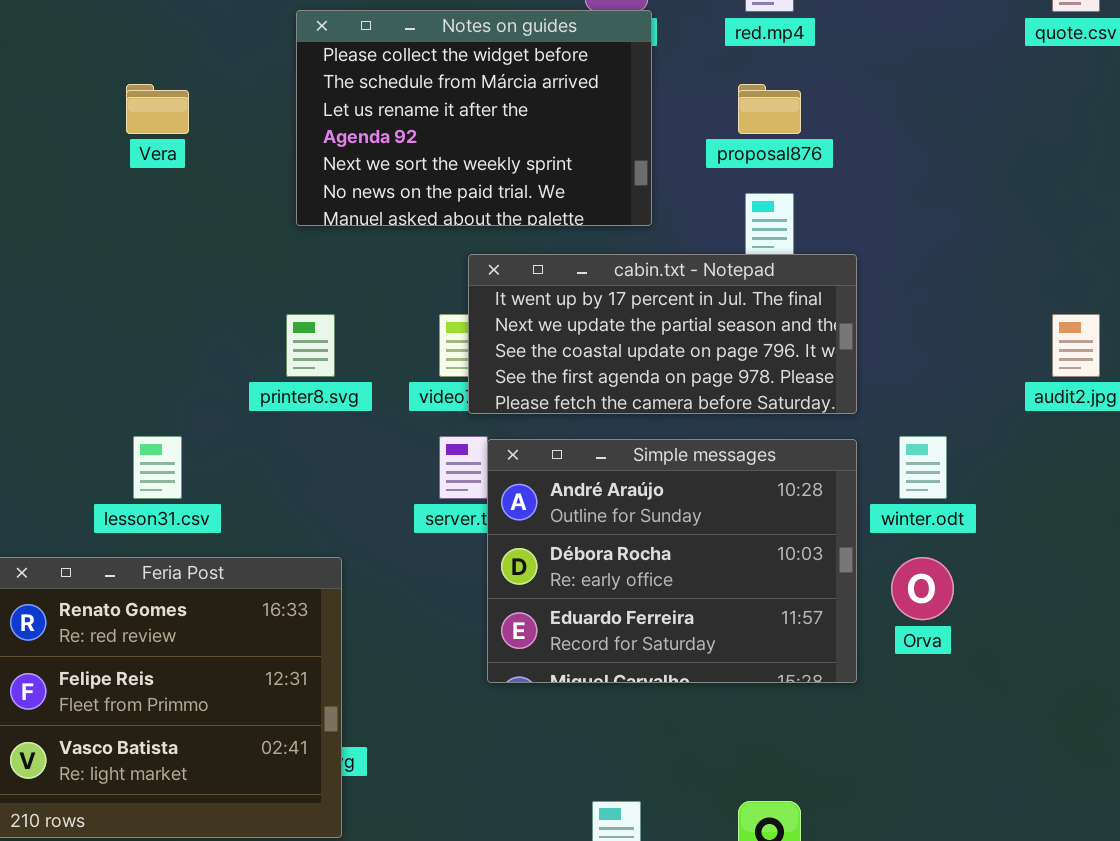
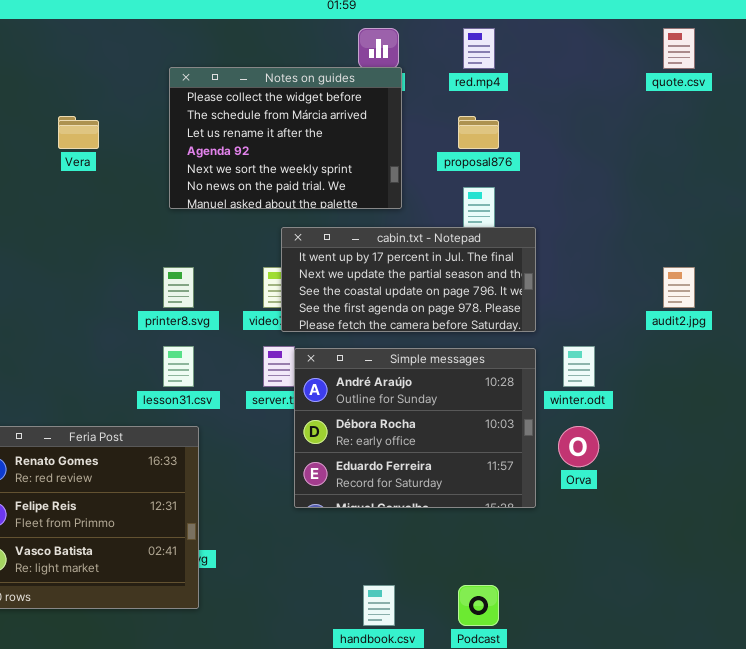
lesson31.csv: [133,436,182,499] -> [163,346,194,387], moved

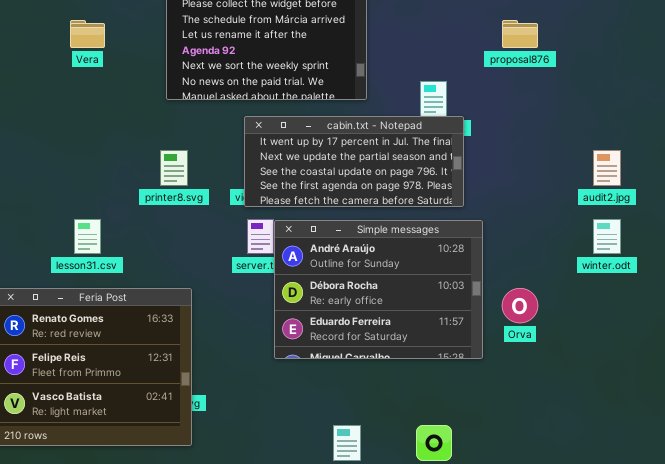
proposal876: [458,116,499,149] -> [502,20,538,48], moved
cabin.txt - Notepad: [281,227,536,332] -> [244,116,464,207], moved
lesson31.csv: [163,346,194,387] -> [74,219,101,254], moved
winter.odt: [563,346,595,387] -> [593,219,621,254], moved

